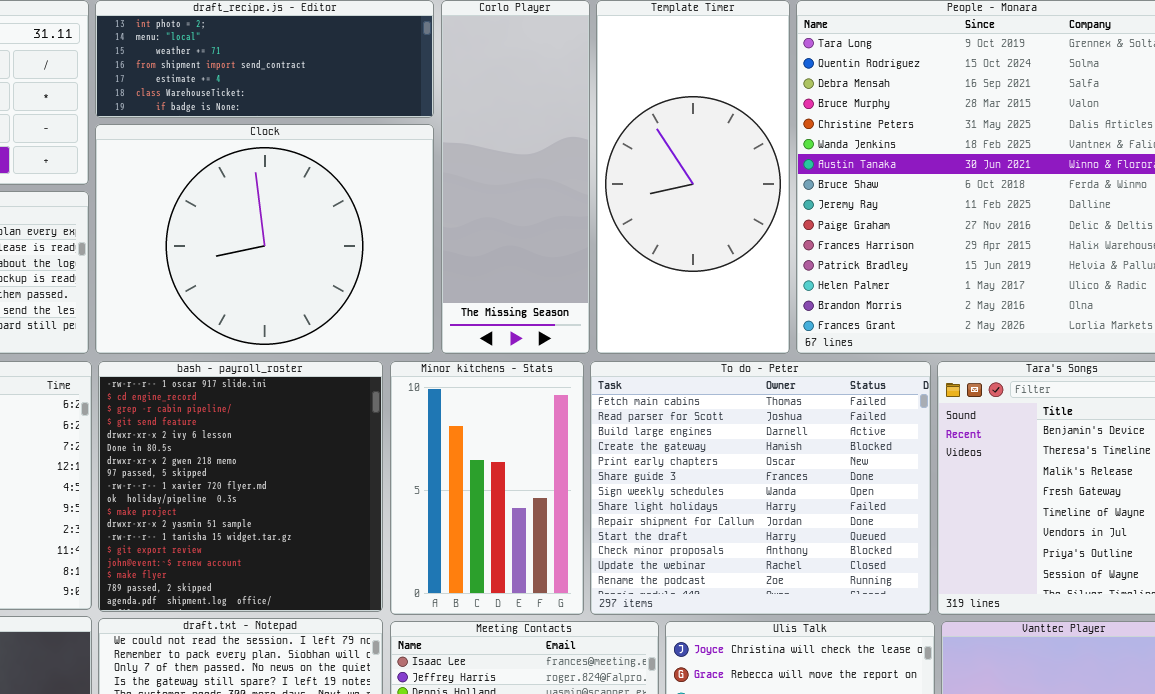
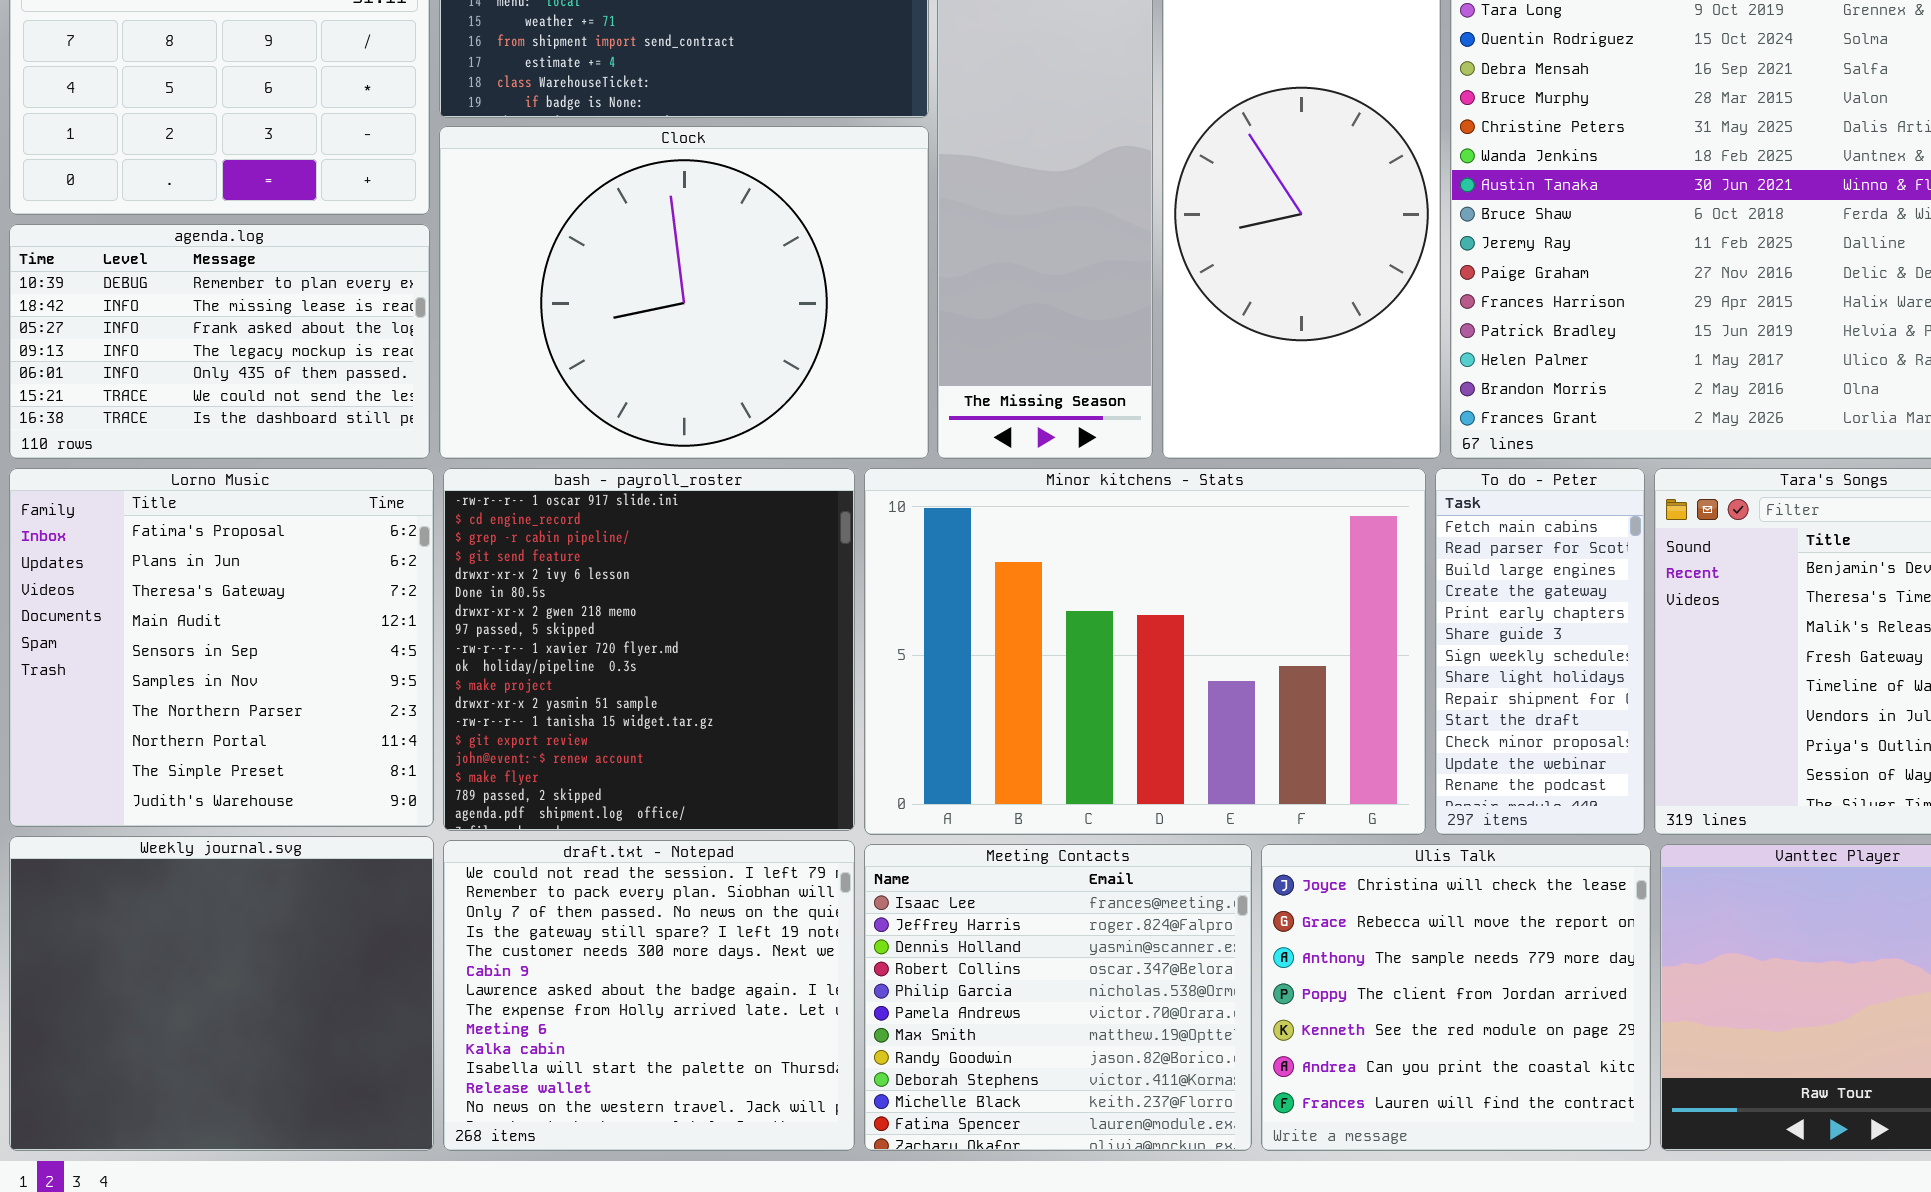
Minor kitchens - Stats: [390,361,584,615] -> [864,468,1426,835], resized
To do - Peter: [590,361,931,615] -> [1435,468,1645,835], resized

